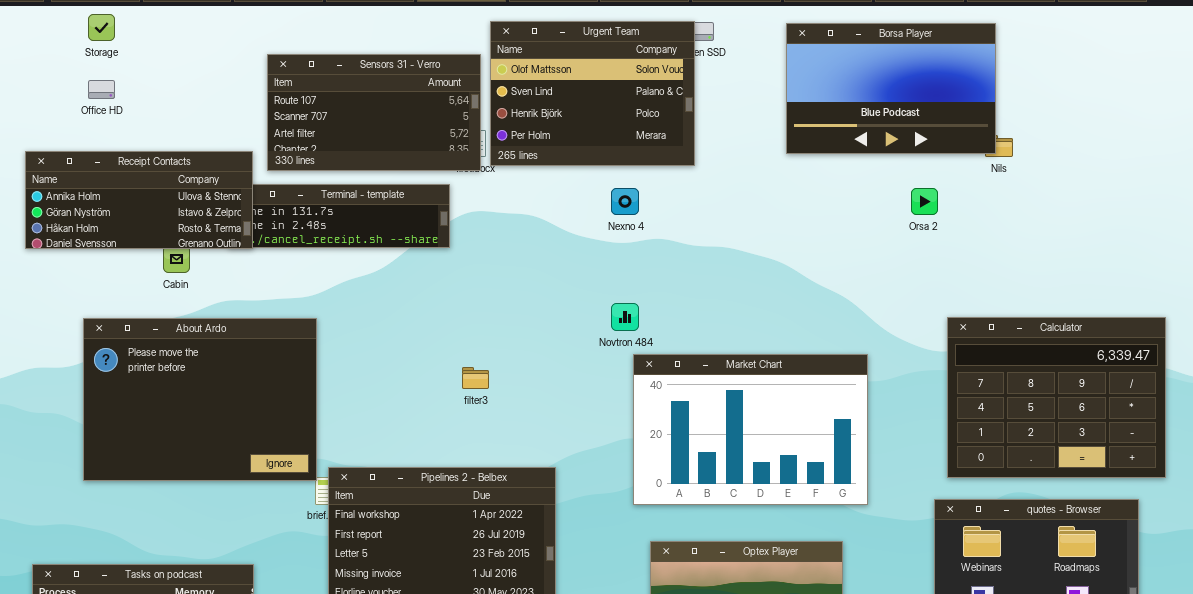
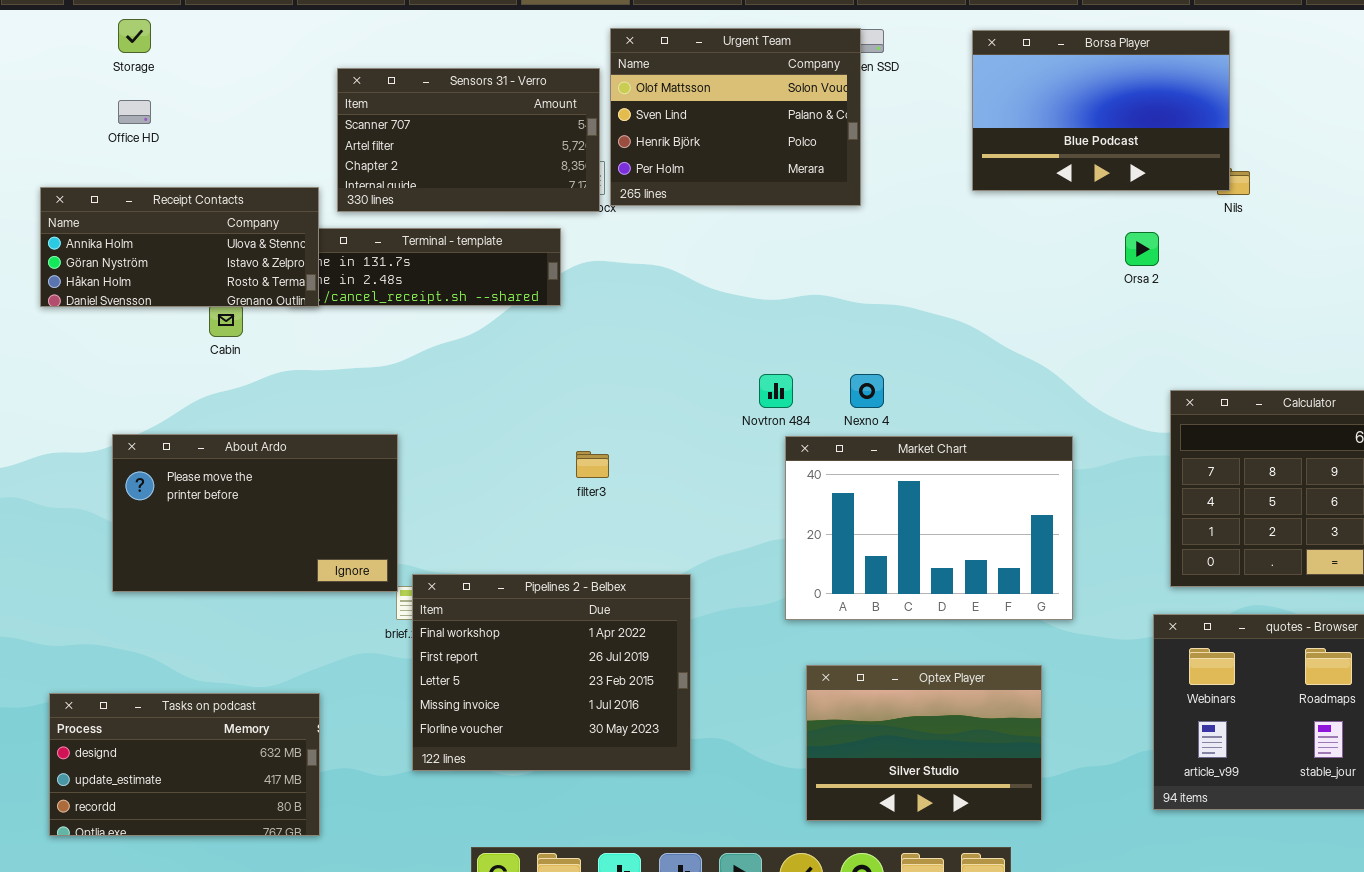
Sensors 31 - Verro: [267,54,481,171] -> [337,68,600,212], scrolled down 1 row
Nexno 4: [611,188,639,215] -> [850,374,884,408], moved
About Ardo: [83,318,317,481] -> [112,434,398,592], resized

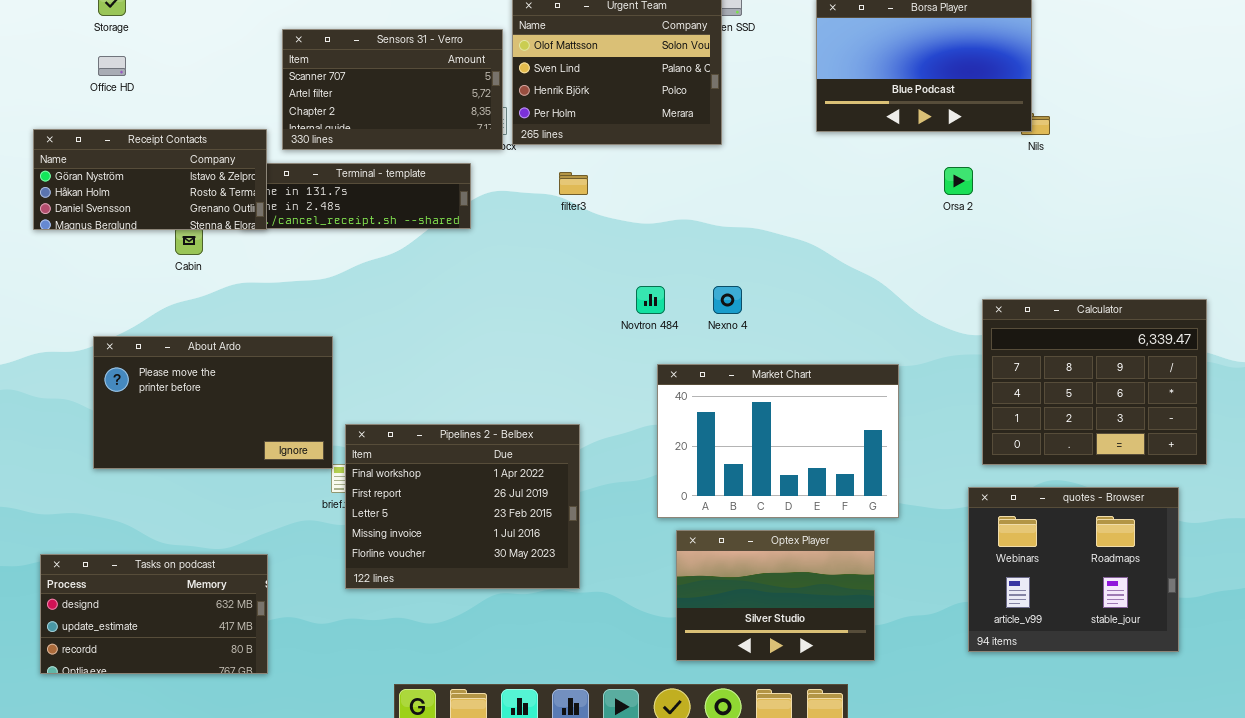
Receipt Contacts: [40,187,319,307] -> [33,129,267,230], scrolled down 1 row
Market Chart: [785,436,1073,620] -> [657,364,899,518], moved
filter3: [576,451,609,478] -> [559,172,588,195], moved
Pipelines 2 - Belbex: [412,574,691,771] -> [345,424,580,589], moved

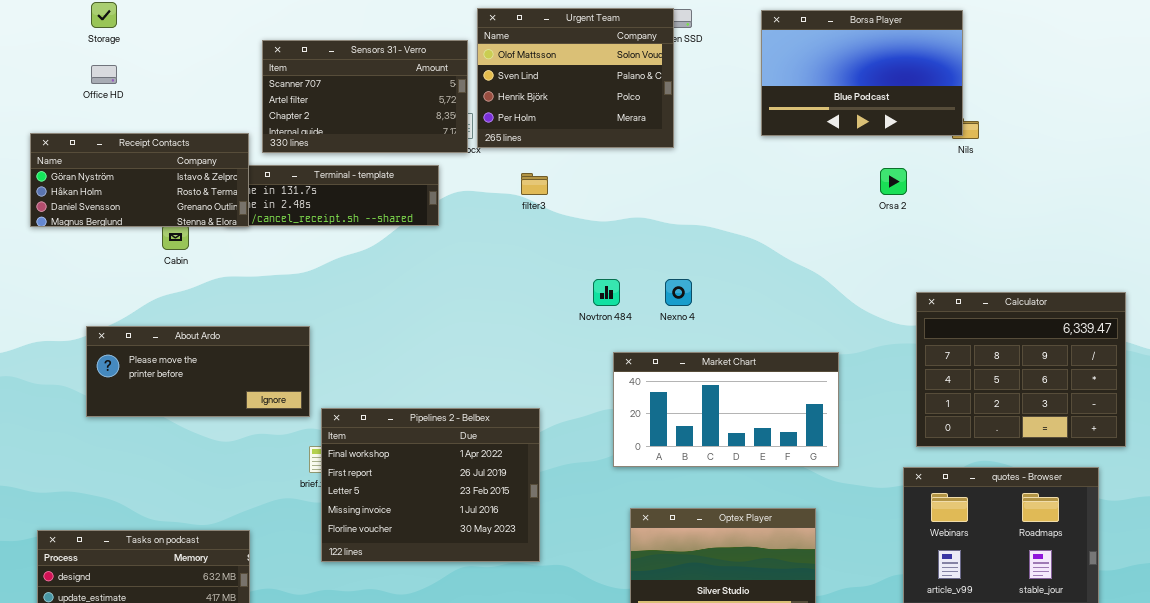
About Ardo: [93,336,333,469] -> [86,326,310,417], resized
Market Chart: [657,364,899,518] -> [613,352,839,467], resized

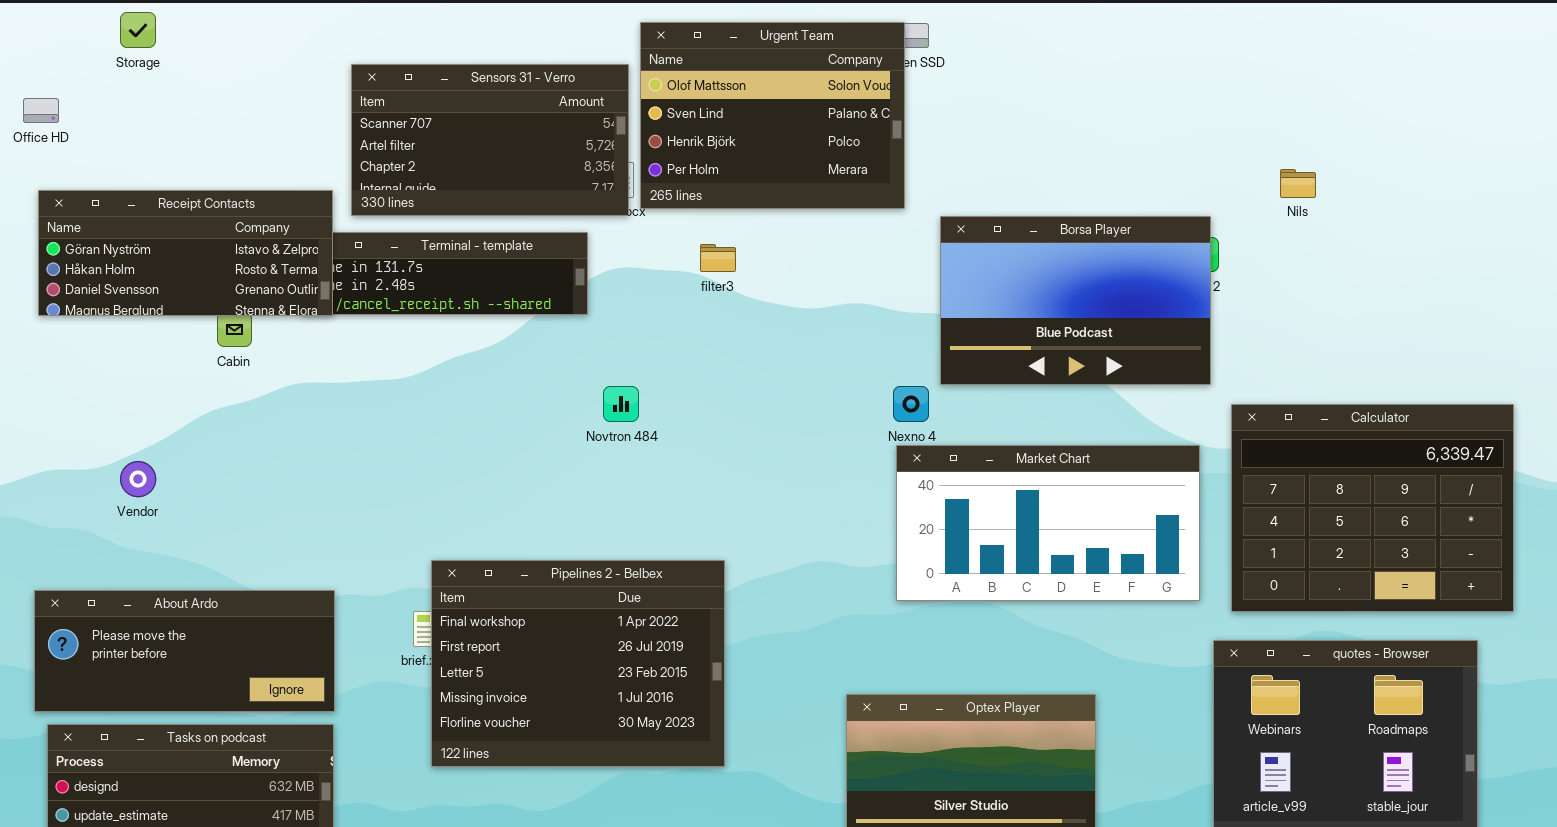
Borsa Player: [761,10,963,136] -> [940,216,1211,385], moved
Office HD: [91,65,117,84] -> [23,98,59,123], moved
Novtron 484: [593,279,620,306] -> [603,386,639,422], moved
About Ardo: [86,326,310,417] -> [34,590,335,712], moved
Market Chart: [613,352,839,467] -> [896,445,1200,601], moved

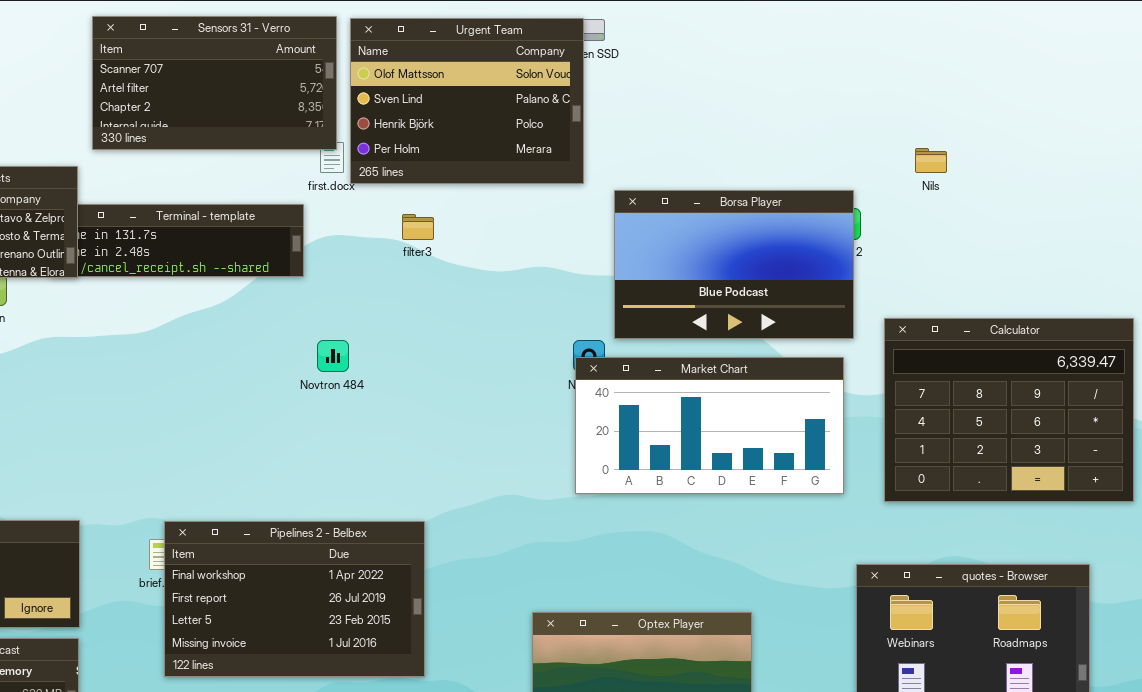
Sensors 31 - Verro: [351,64,629,216] -> [92,16,337,150], moved
Calculator: [1231,404,1514,612] -> [884,318,1134,502], moved
Market Chart: [896,445,1200,601] -> [575,357,844,494], moved
Pipelines 2 - Belbex: [431,560,725,767] -> [164,521,425,677], resized

